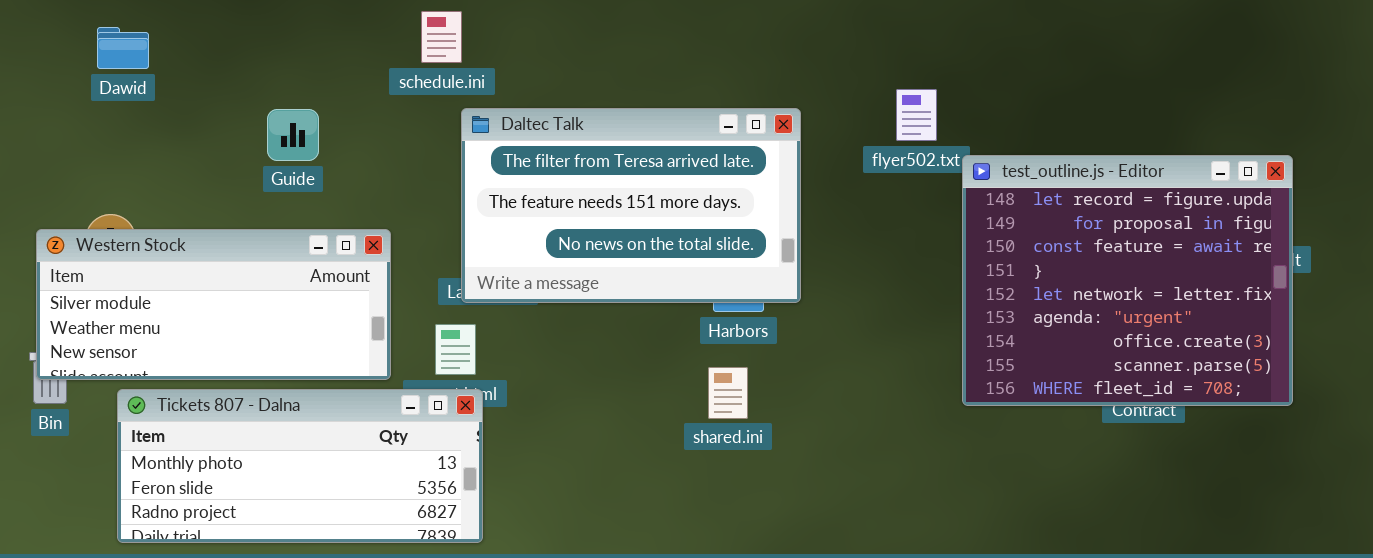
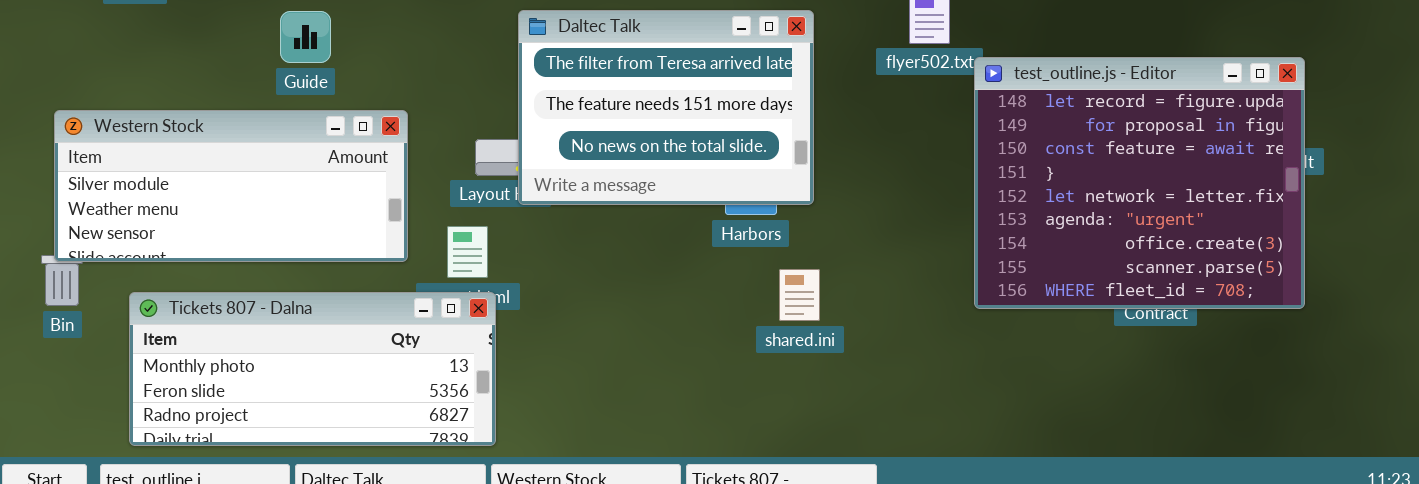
Daltec Talk: [461,108,801,303] -> [518,10,814,205], resized
Western Stock: [36,229,391,380] -> [54,110,408,262], moved
shared.ini: [708,367,748,419] -> [779,269,820,321], moved

